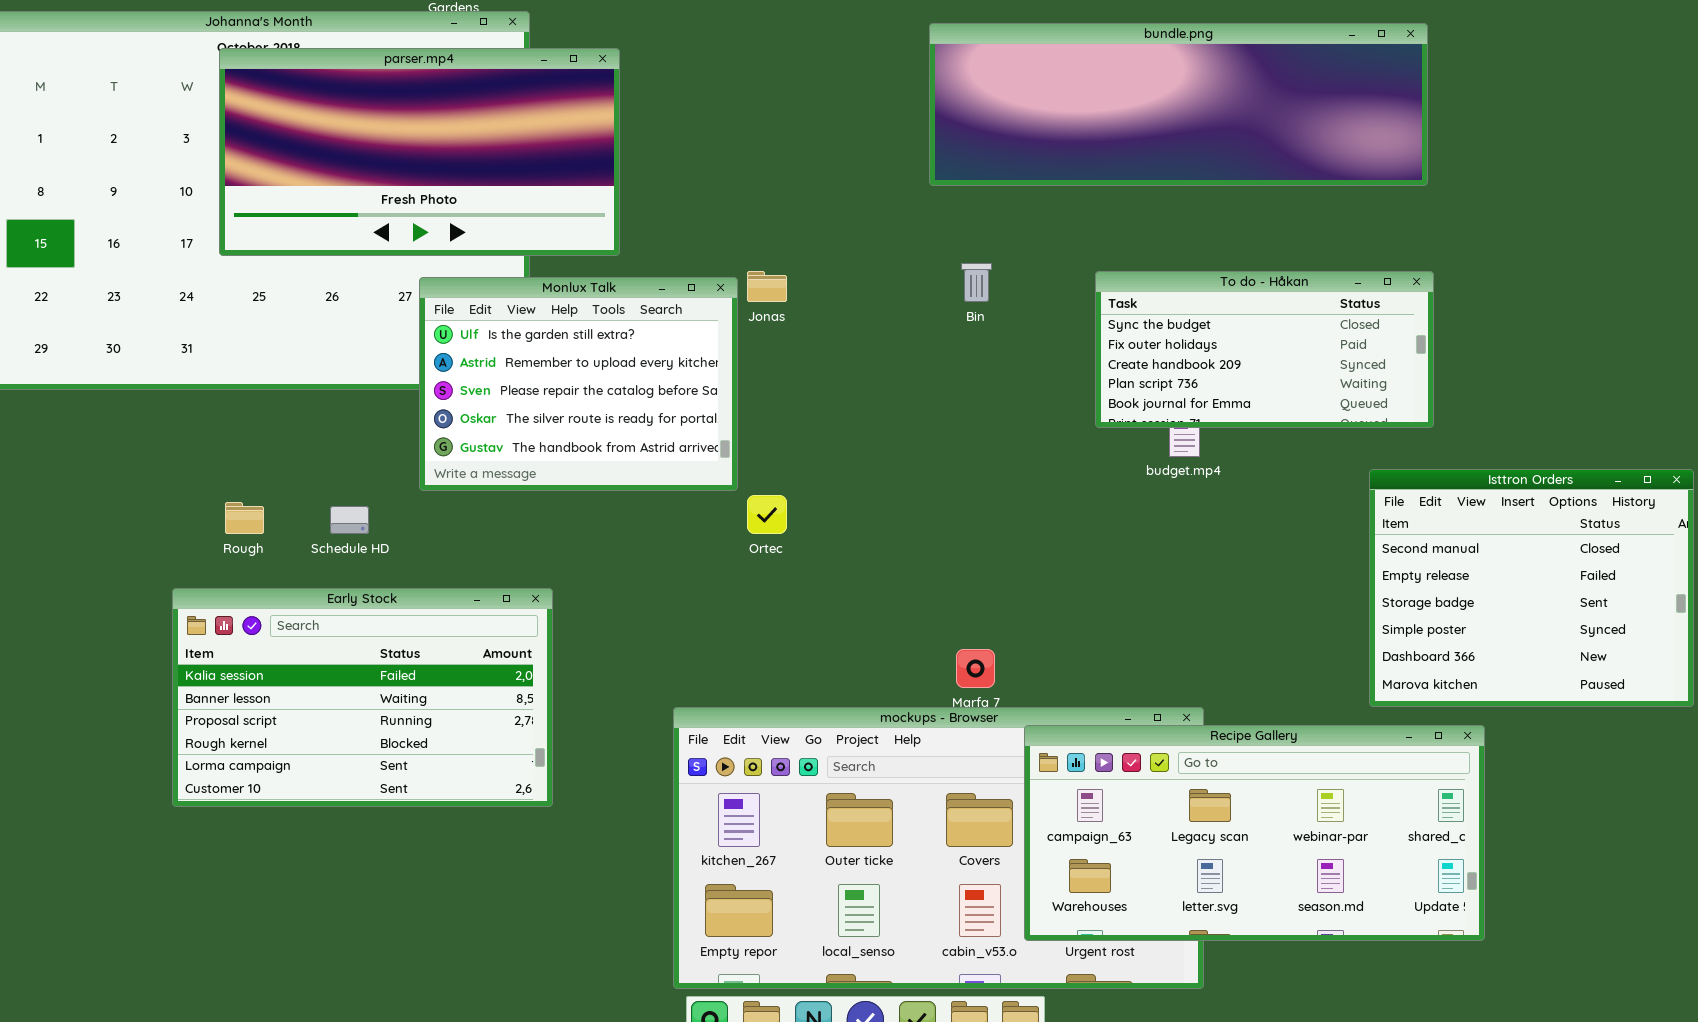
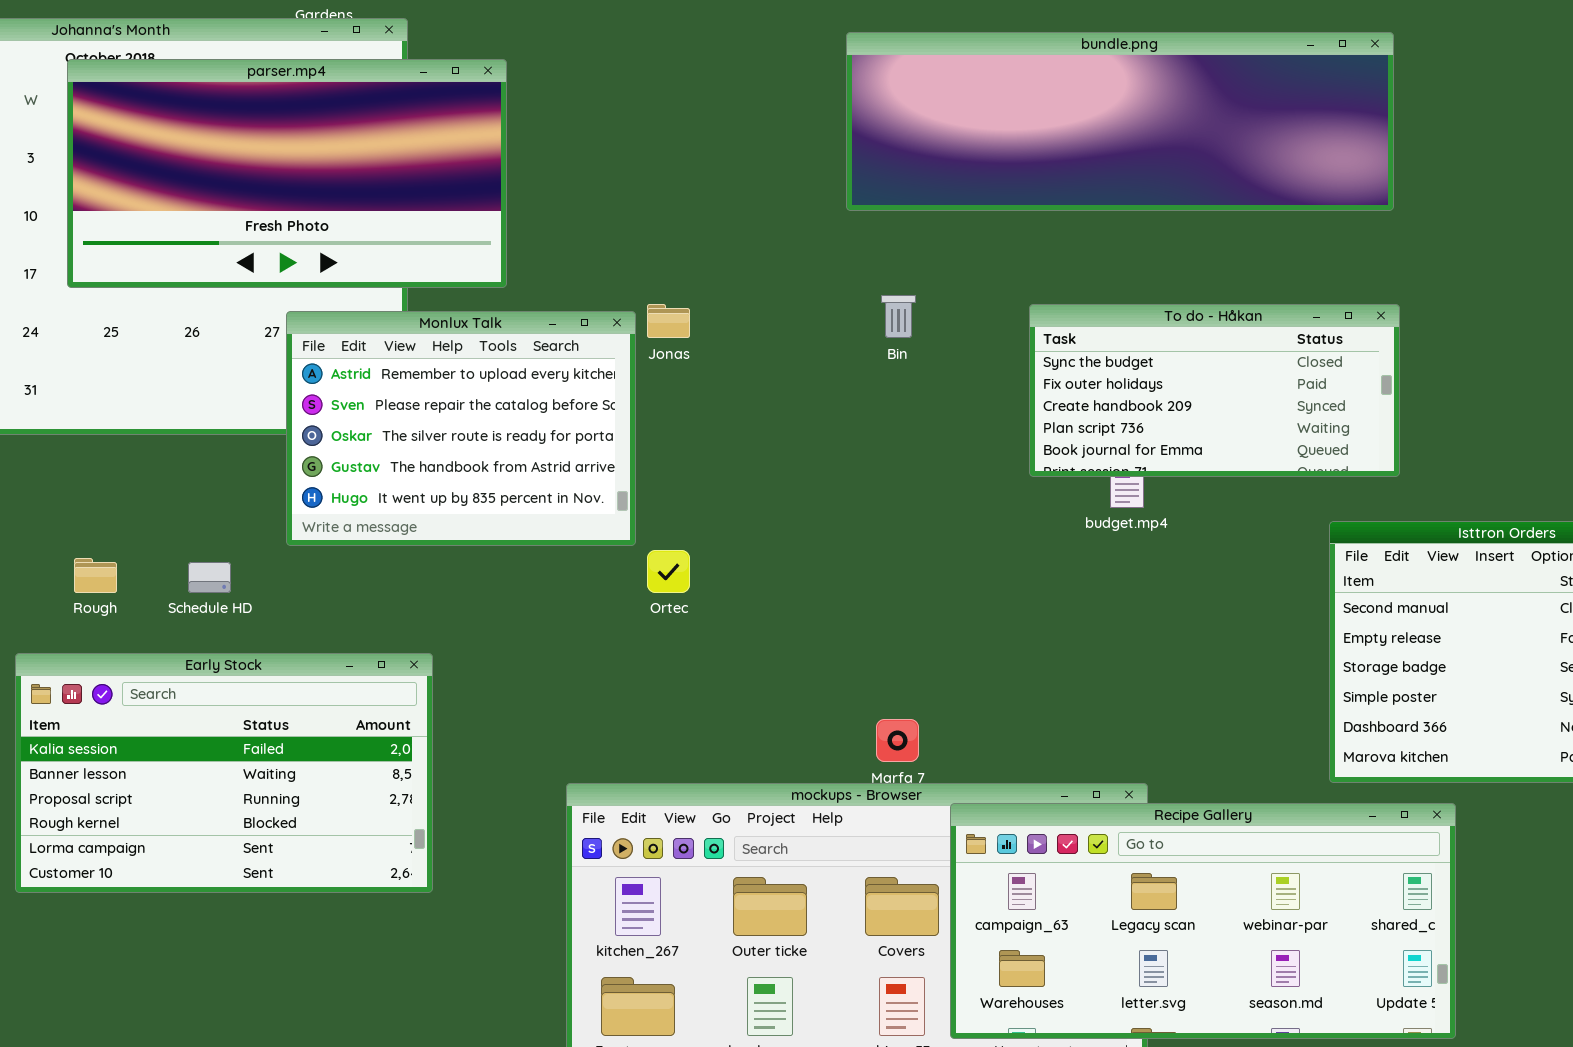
Monlux Talk: [419,277,738,491] -> [286,311,636,546], scrolled down 1 row

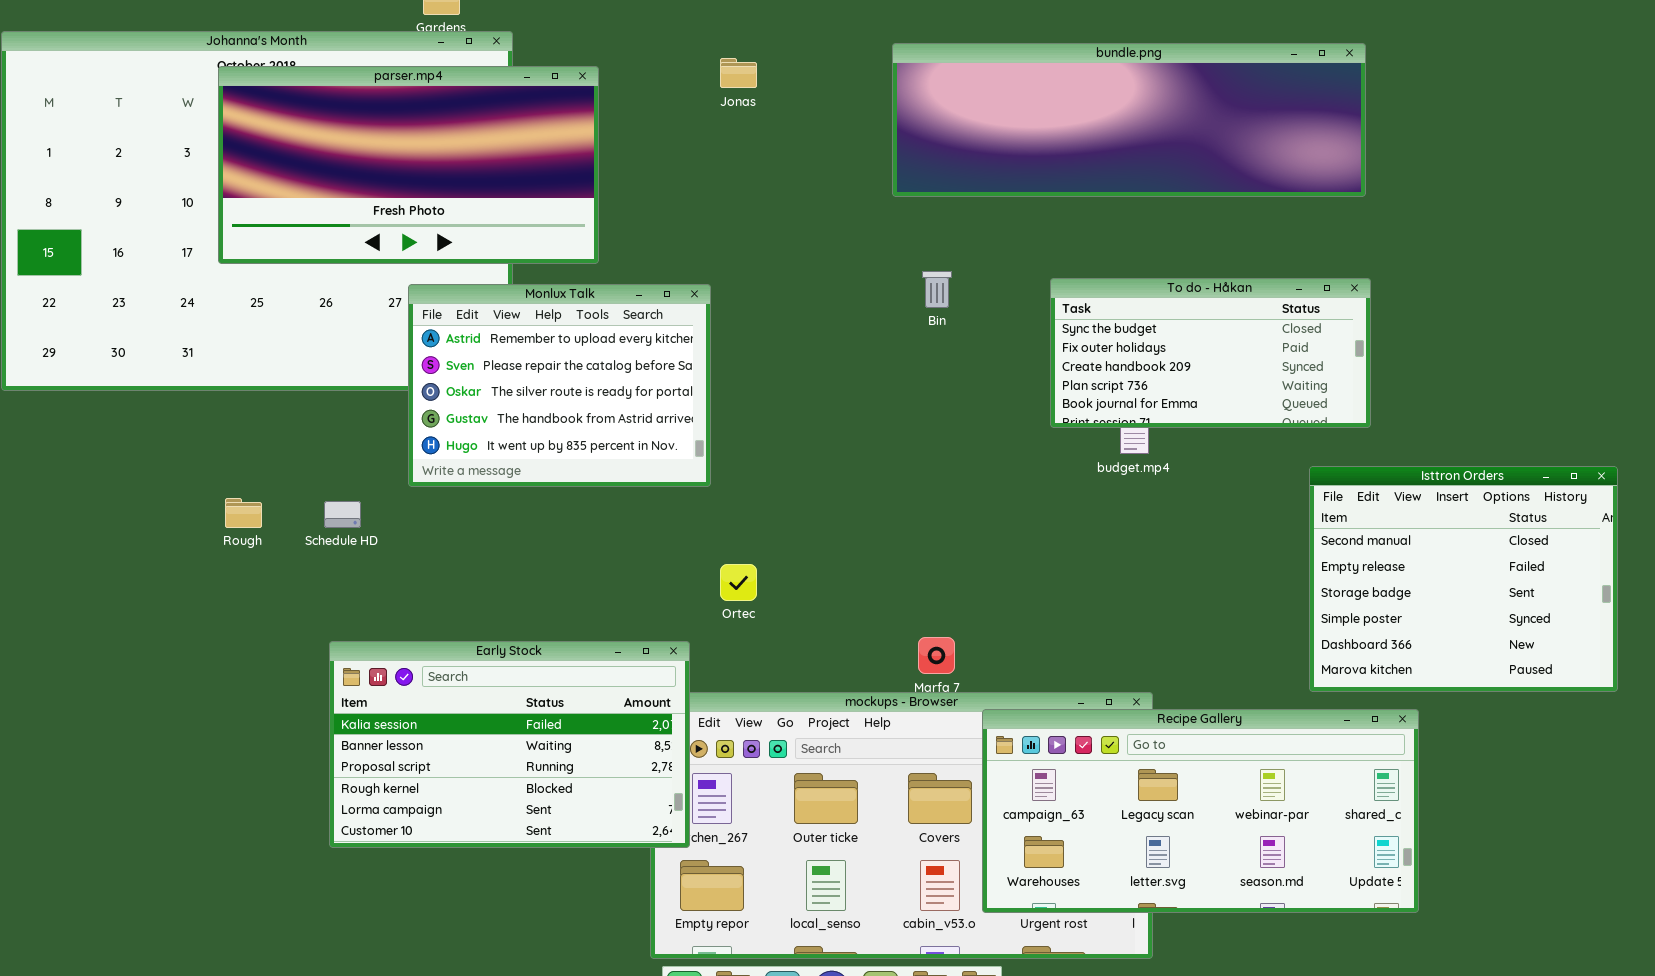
Jonas: [647,304,690,338] -> [720,58,757,88], moved
Ortec: [647,550,690,593] -> [720,564,757,601], moved
Early Stock: [15,653,433,893] -> [329,641,690,848], moved

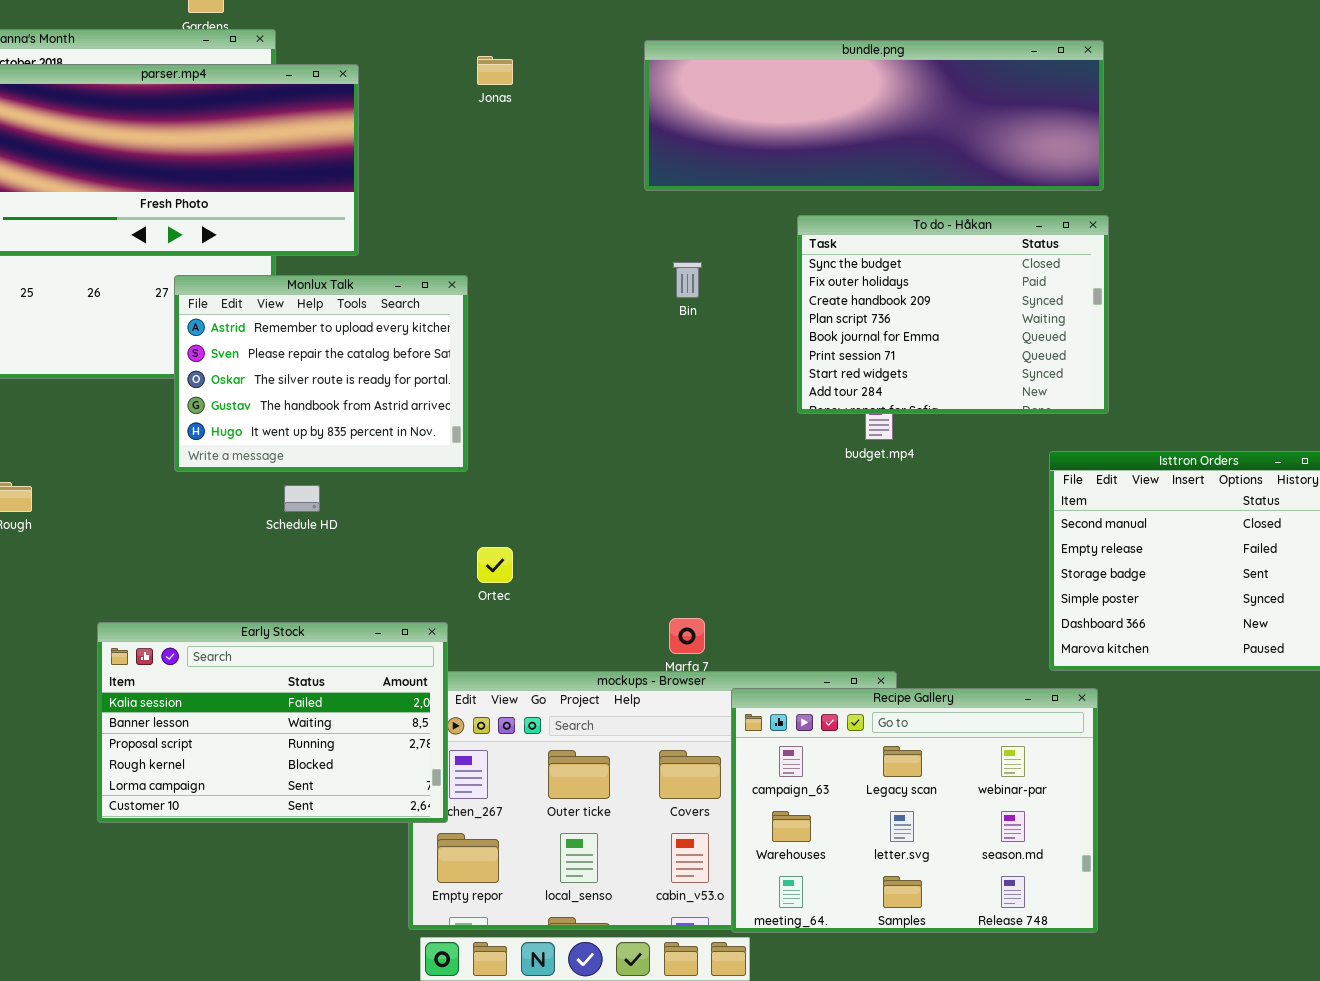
To do - Håkan: [1050,278,1371,428] -> [797,215,1109,414], resized
Schedule HD: [324,501,361,528] -> [284,485,320,512], moved
Recipe Gallery: [982,709,1419,913] -> [731,688,1098,933], resized

